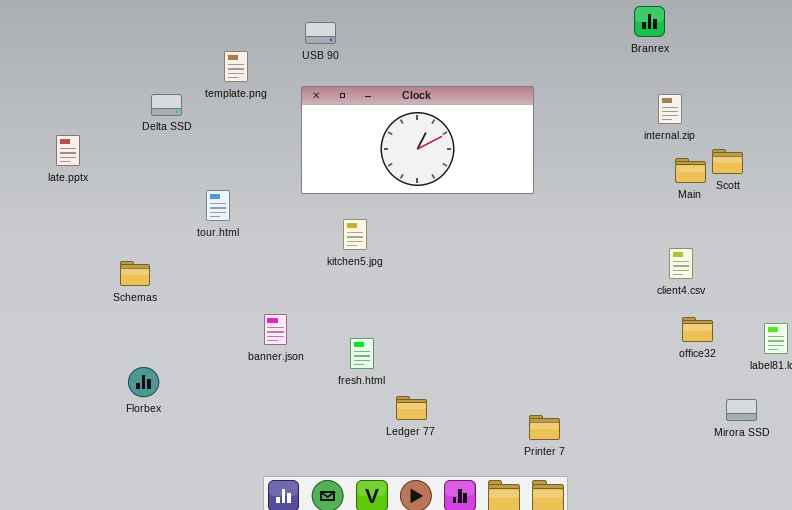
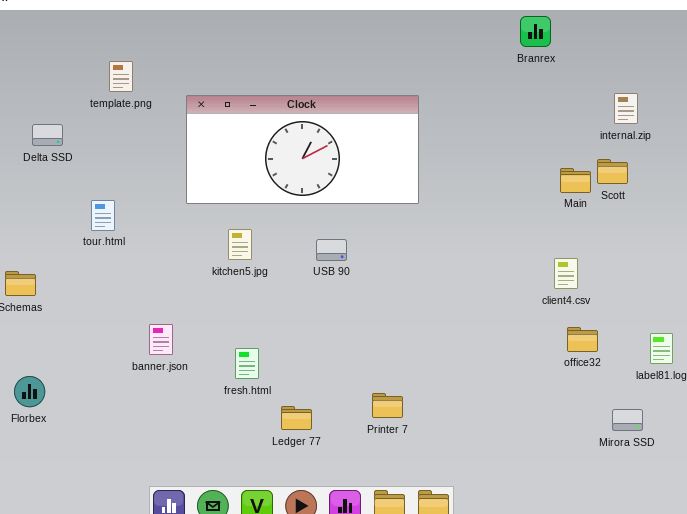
USB 90: [305,22,336,44] -> [316,239,347,261], moved
Delta SSD: [151,94,182,116] -> [32,124,63,146], moved
internal.zip: [658,94,682,124] -> [614,93,638,124], moved
Printer 7: [529,415,560,440] -> [372,393,403,418], moved

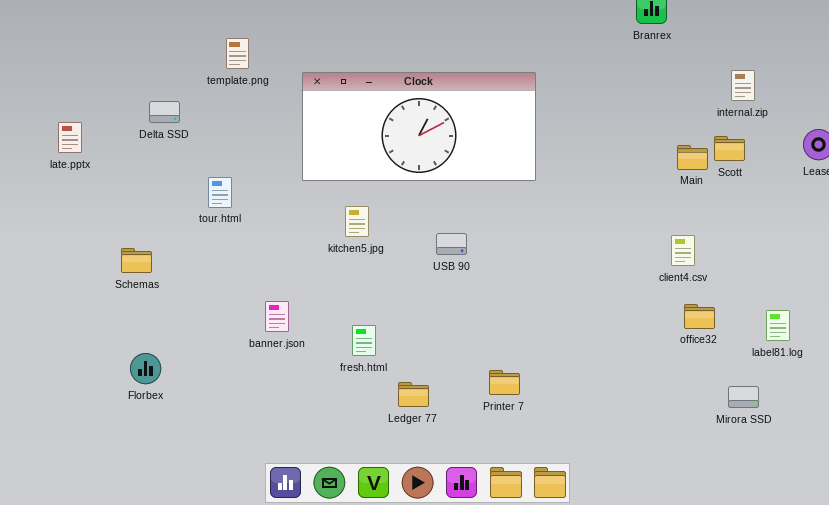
USB 90: [316,239,347,261] -> [436,233,467,255], moved

